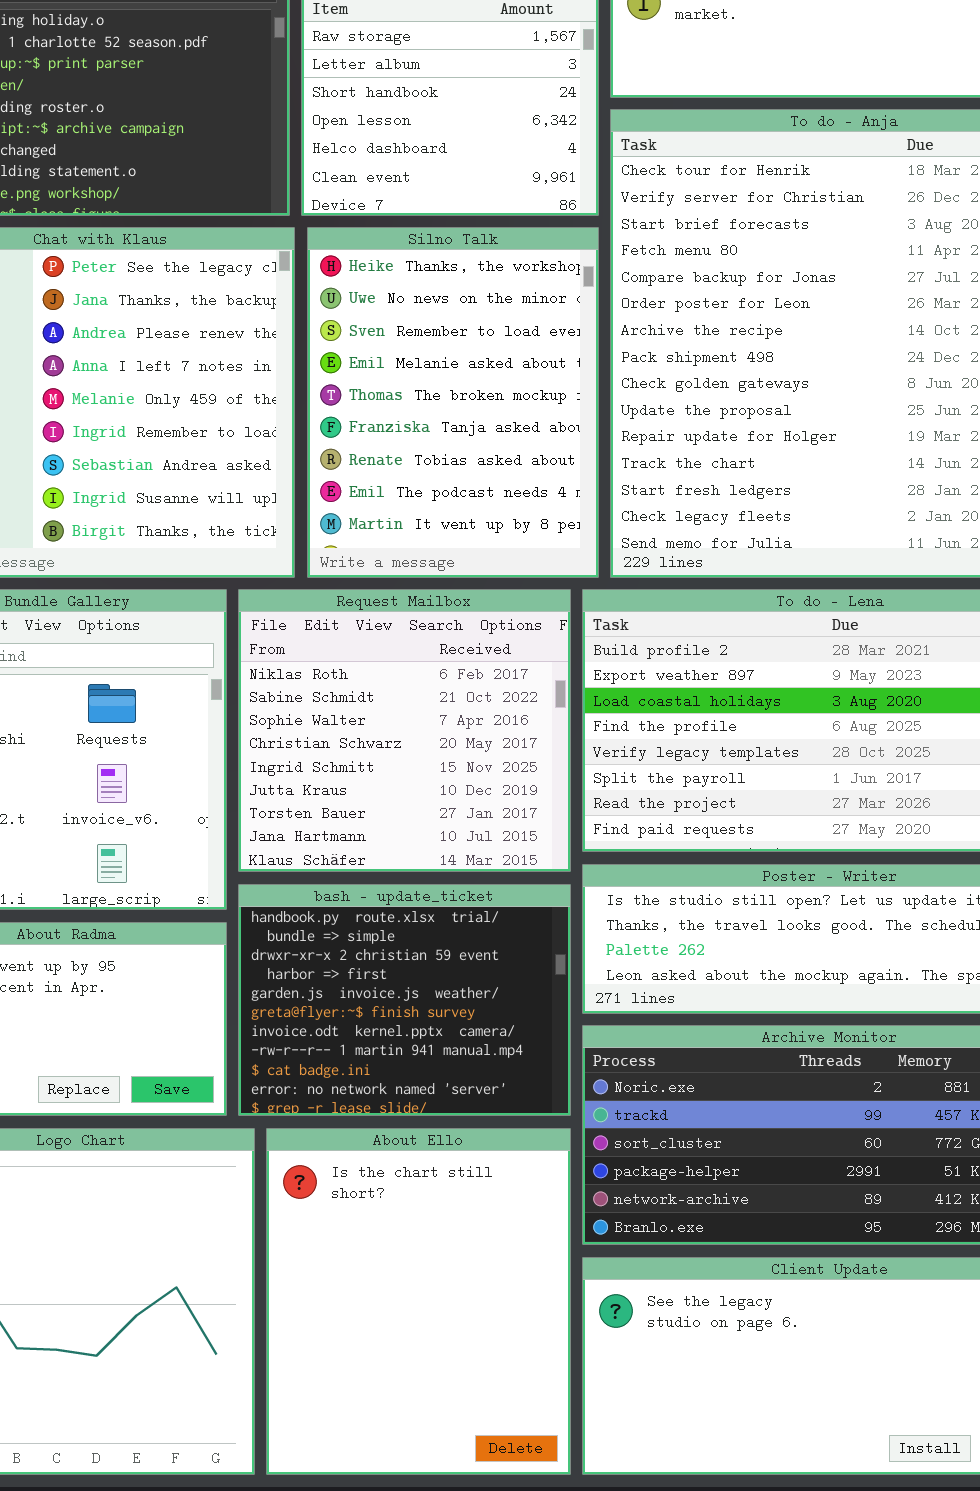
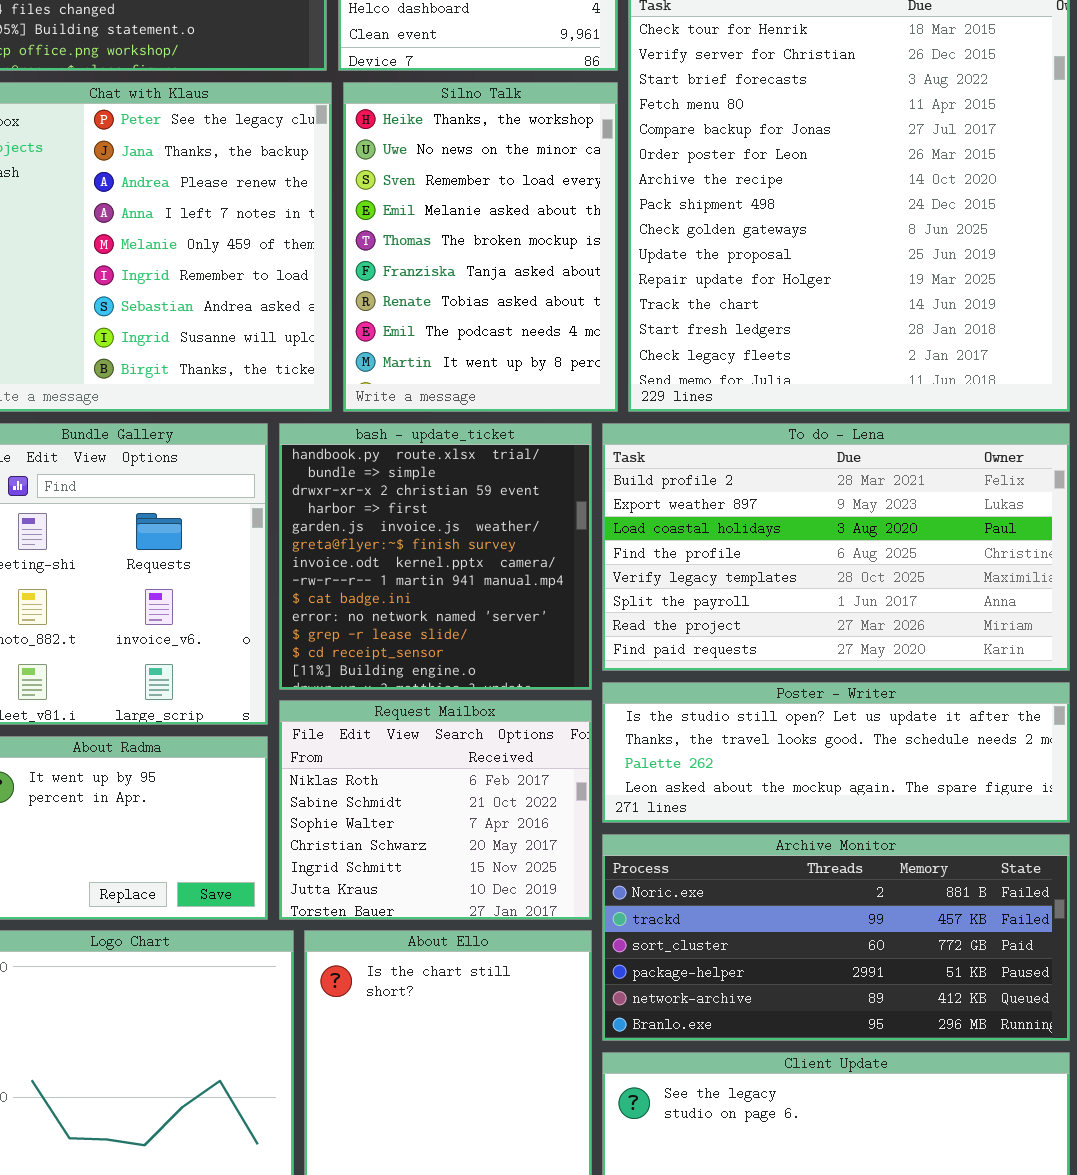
Request Mailbox: [238,589,571,872] -> [279,700,592,920], moved, resized
bash - update_ticket: [238,884,571,1116] -> [279,423,592,690], moved, resized

